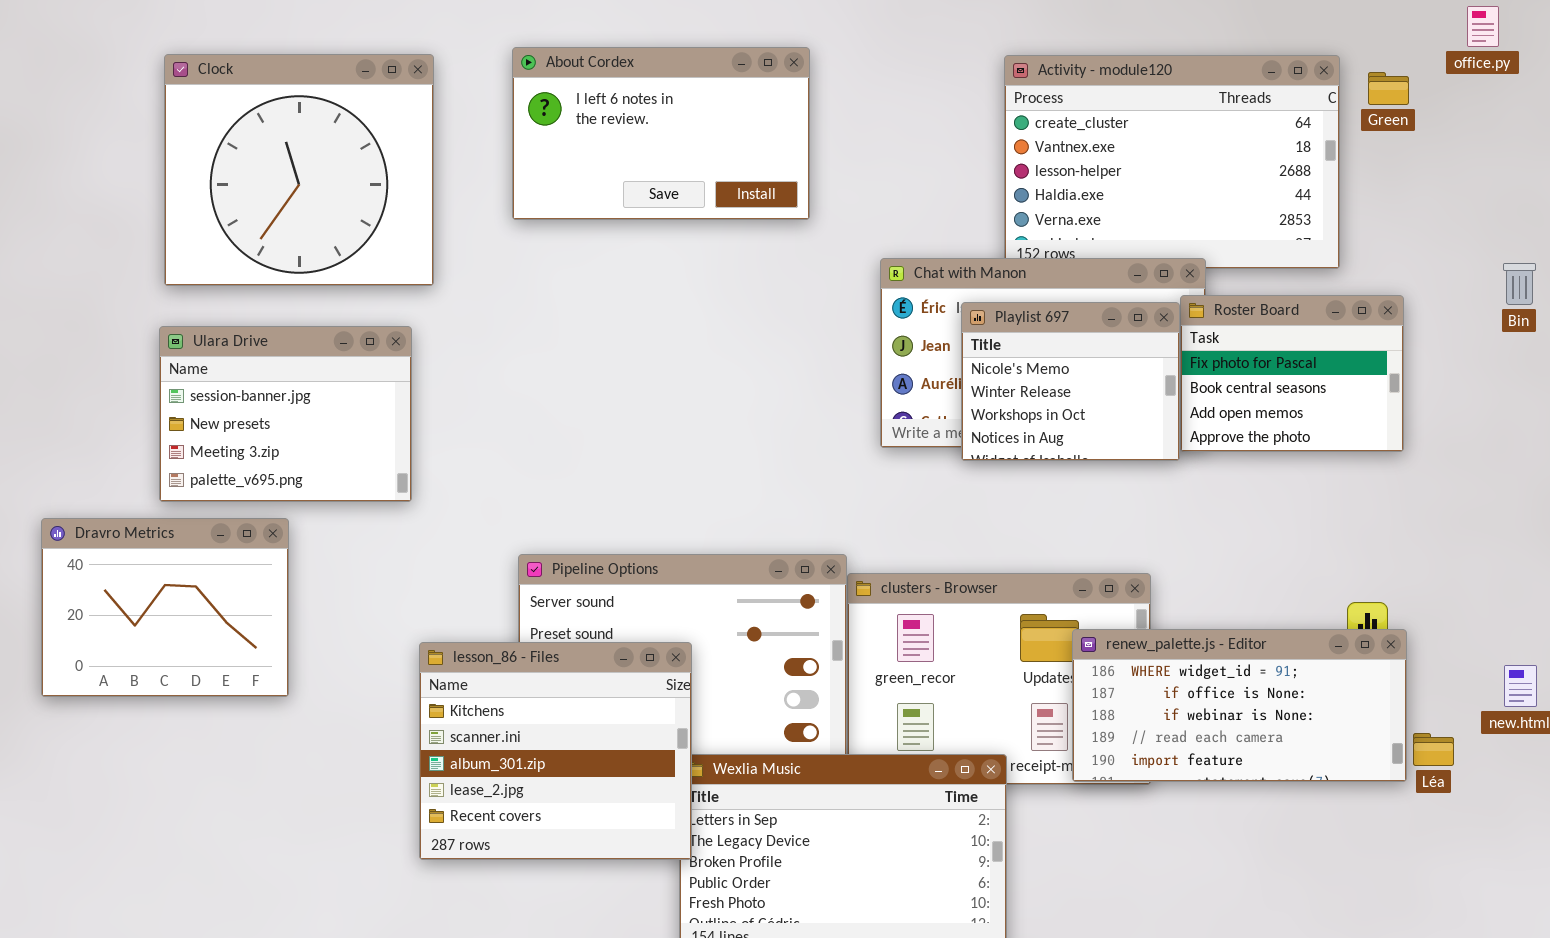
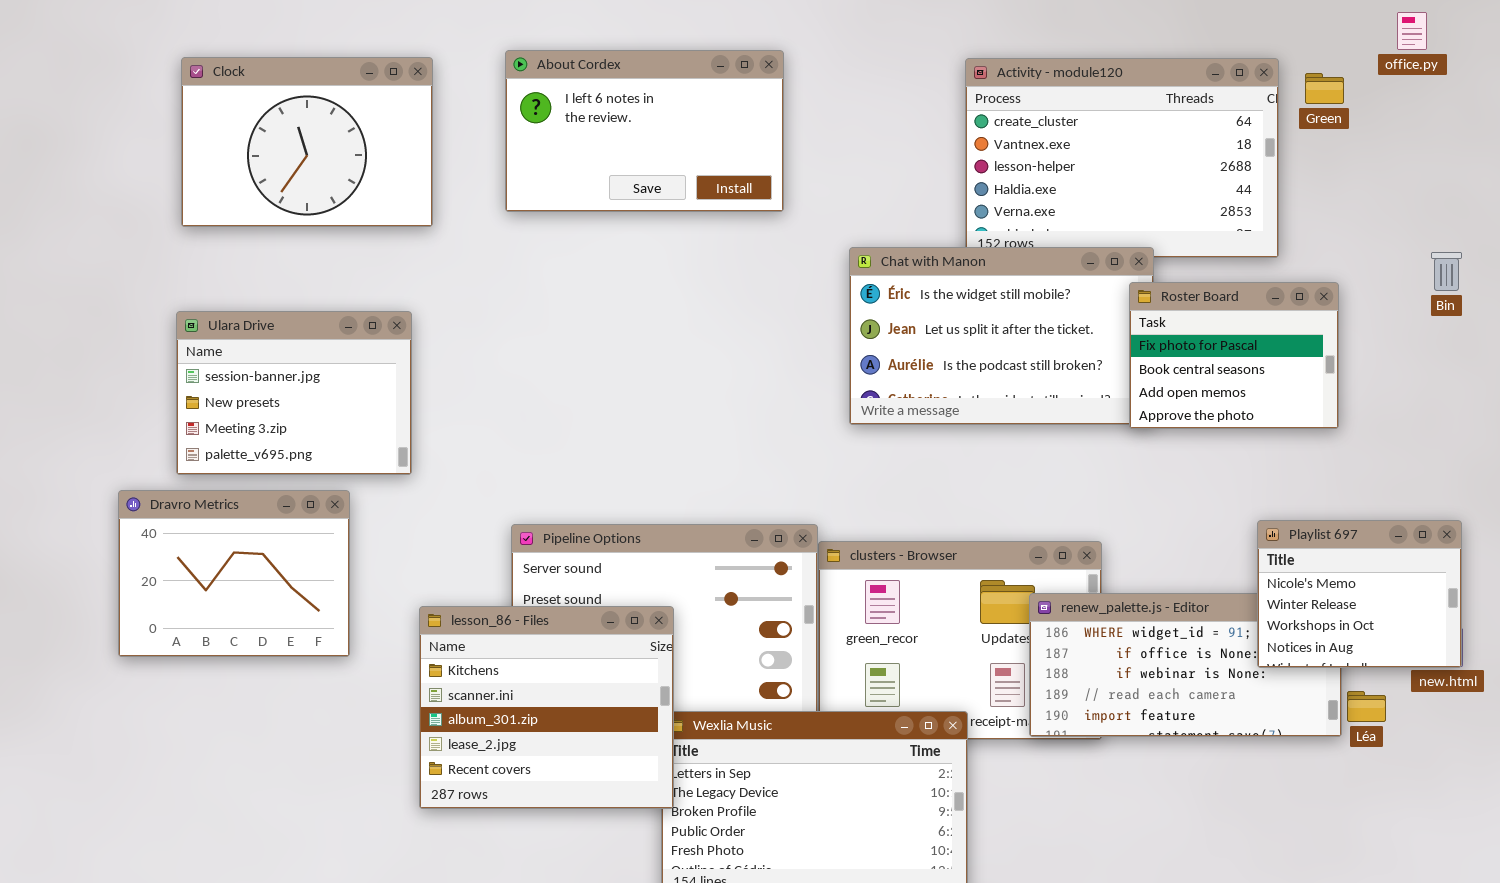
Clock: [164,54,434,286] -> [181,57,433,227], resized
Playlist 697: [961,302,1180,461] -> [1257,520,1462,668], moved
Dravro Metrics: [41,518,289,697] -> [118,490,350,657], moved

